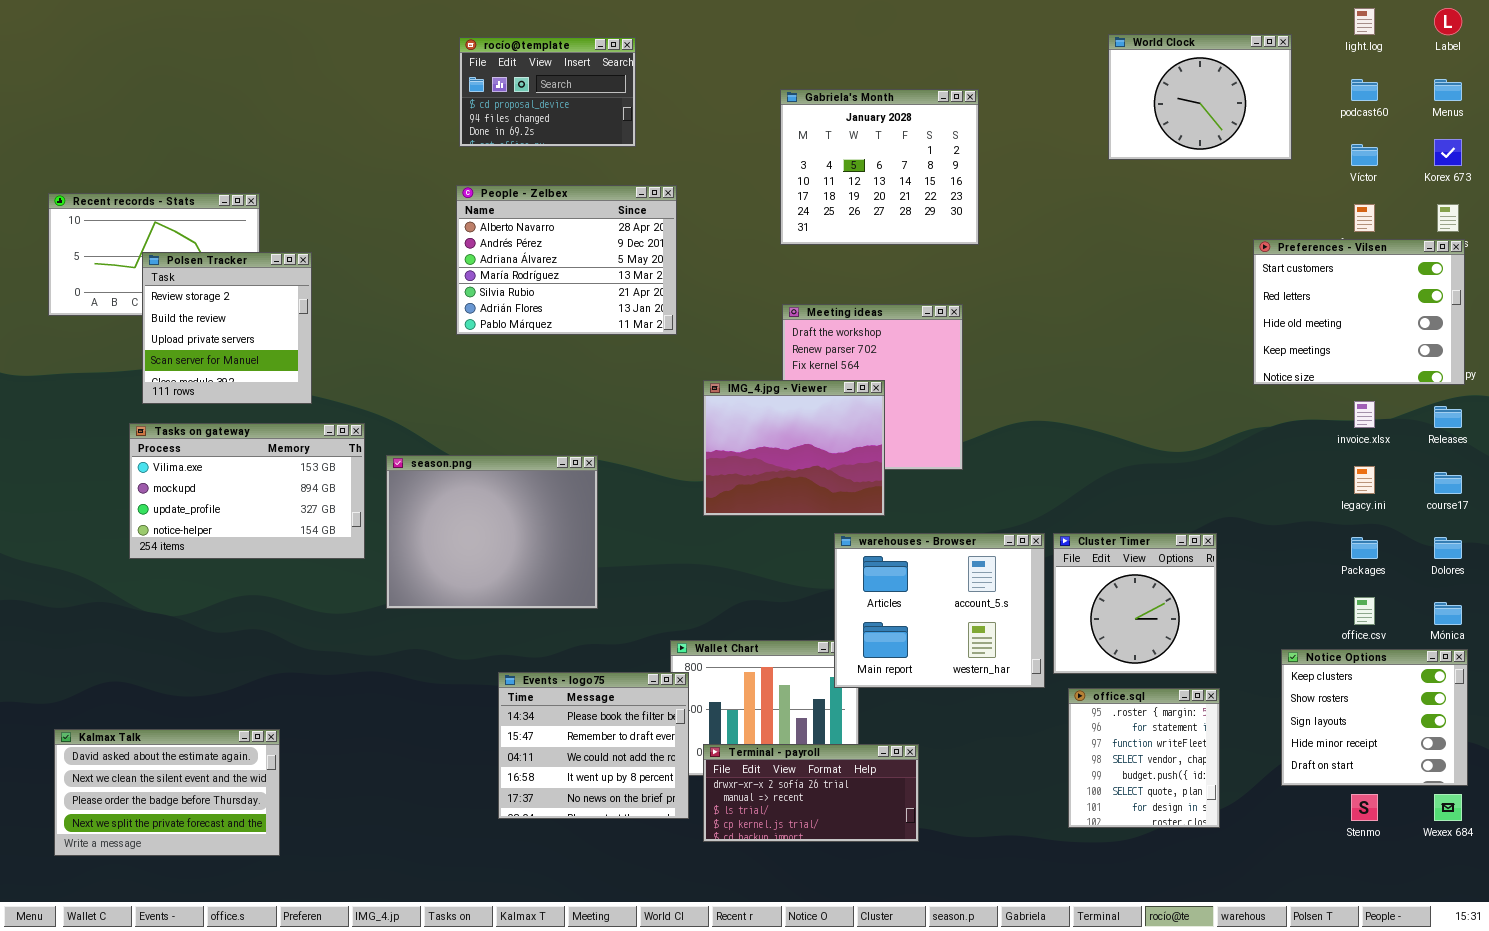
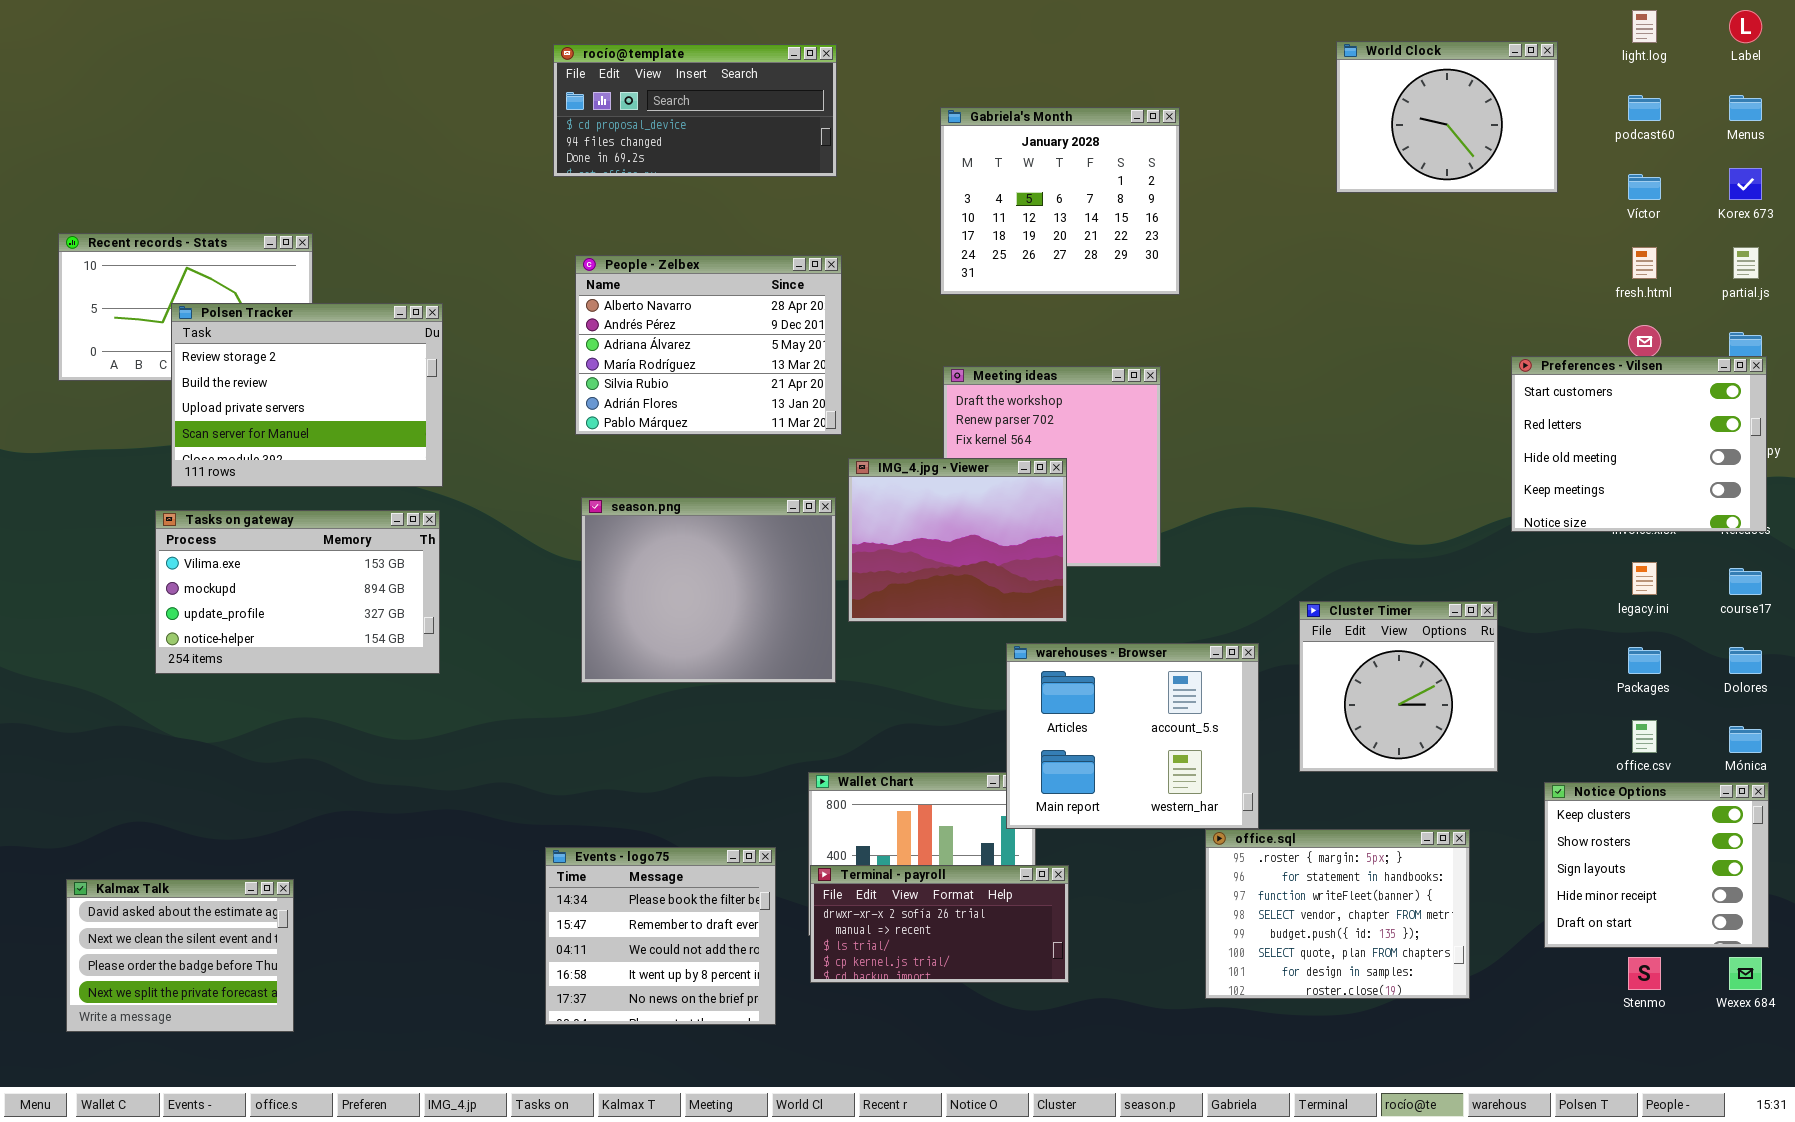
rocío@template: [459,37,636,147] -> [553,44,837,177], resized
People - Zelbex: [456,185,677,335] -> [575,255,842,435], moved
Preferences - Vilsen: [1253,239,1465,385] -> [1511,356,1767,532], moved
Polsen Tracker: [142,252,312,404] -> [171,303,443,487], resized
season.png: [386,455,598,609] -> [581,497,836,683], moved
Cluster Timer: [1053,533,1217,674] -> [1299,601,1498,772], moved
Events - logo75: [498,672,689,819] -> [545,847,776,1025], moved
office.sql: [1068,688,1220,828] -> [1205,829,1470,999], resized
Kalmax Talk: [54,729,280,856] -> [66,879,294,1032], resized
Terminal - payroll: [703,744,919,842] -> [810,865,1069,983], moved

